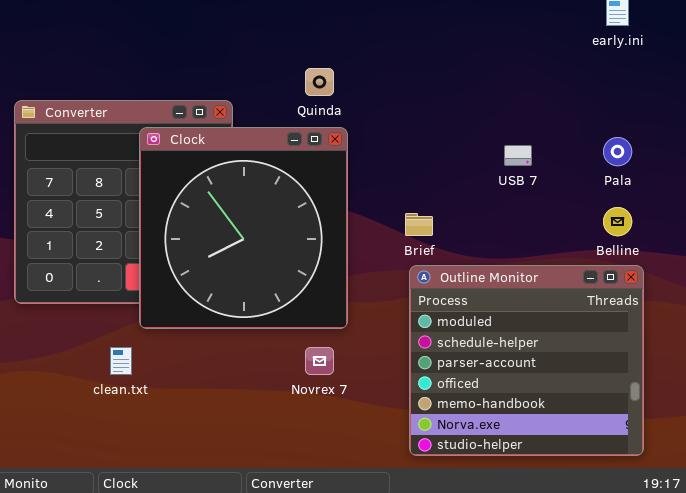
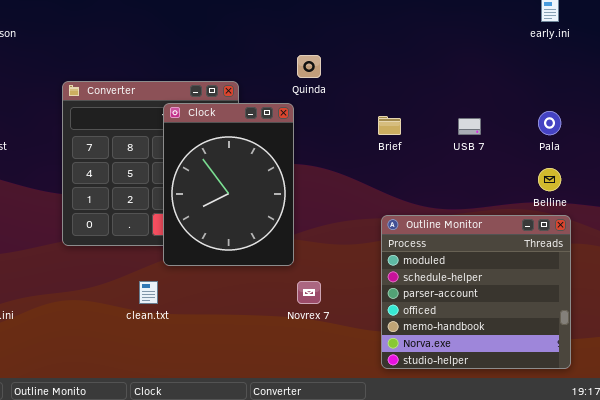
Clock: [139,127,348,329] -> [163,103,294,266], resized
Brief: [405,213,433,236] -> [378,116,401,135], moved

